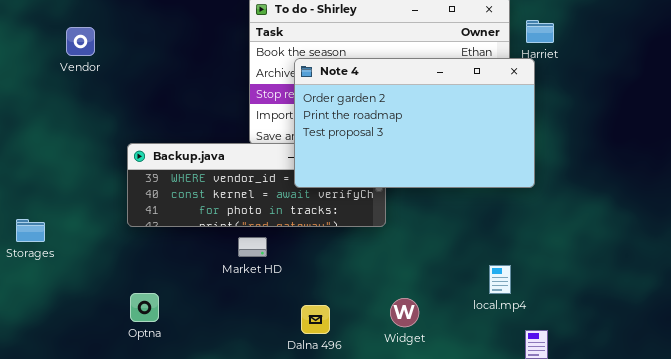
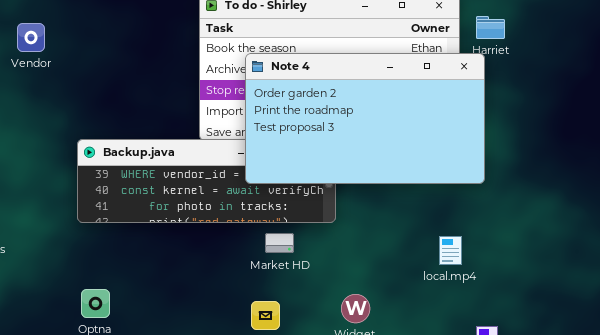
Market HD: [238,237,267,257] -> [265,233,294,253], moved
local.mp4: [489,265,511,294] -> [439,236,462,265], moved

